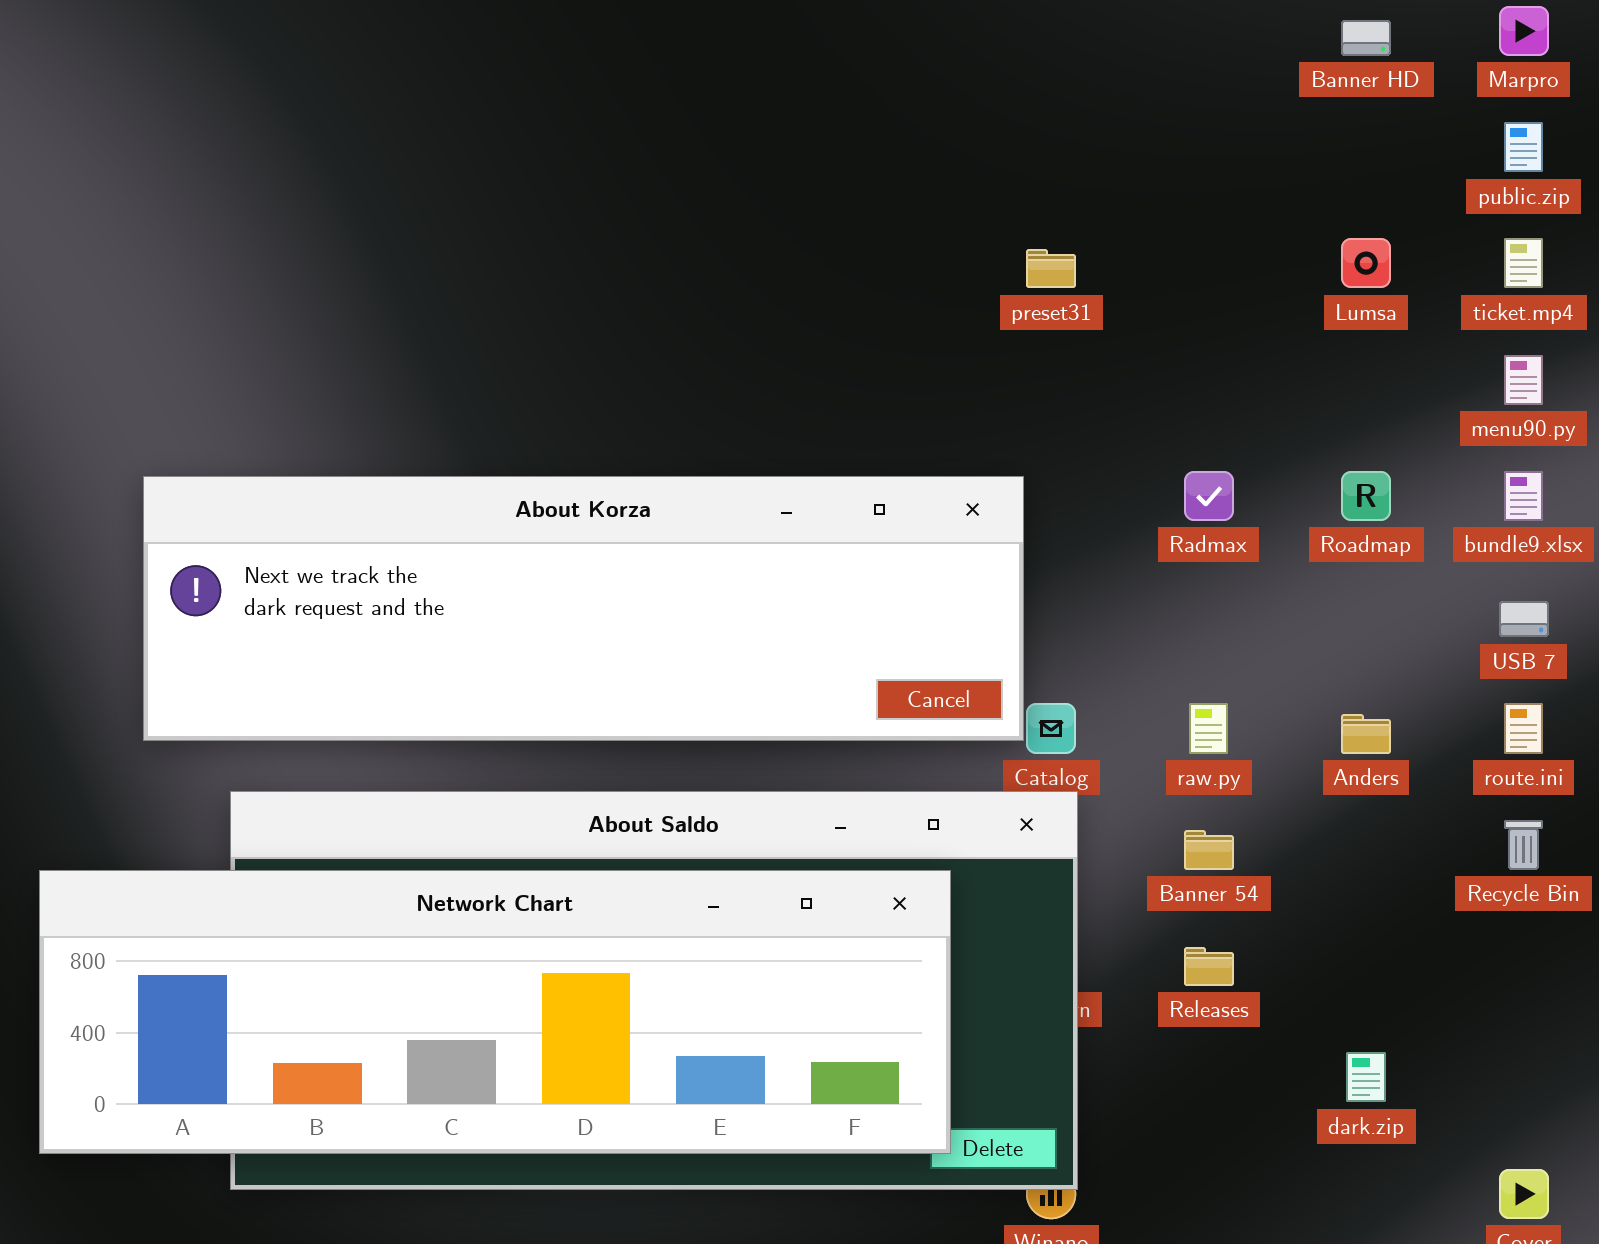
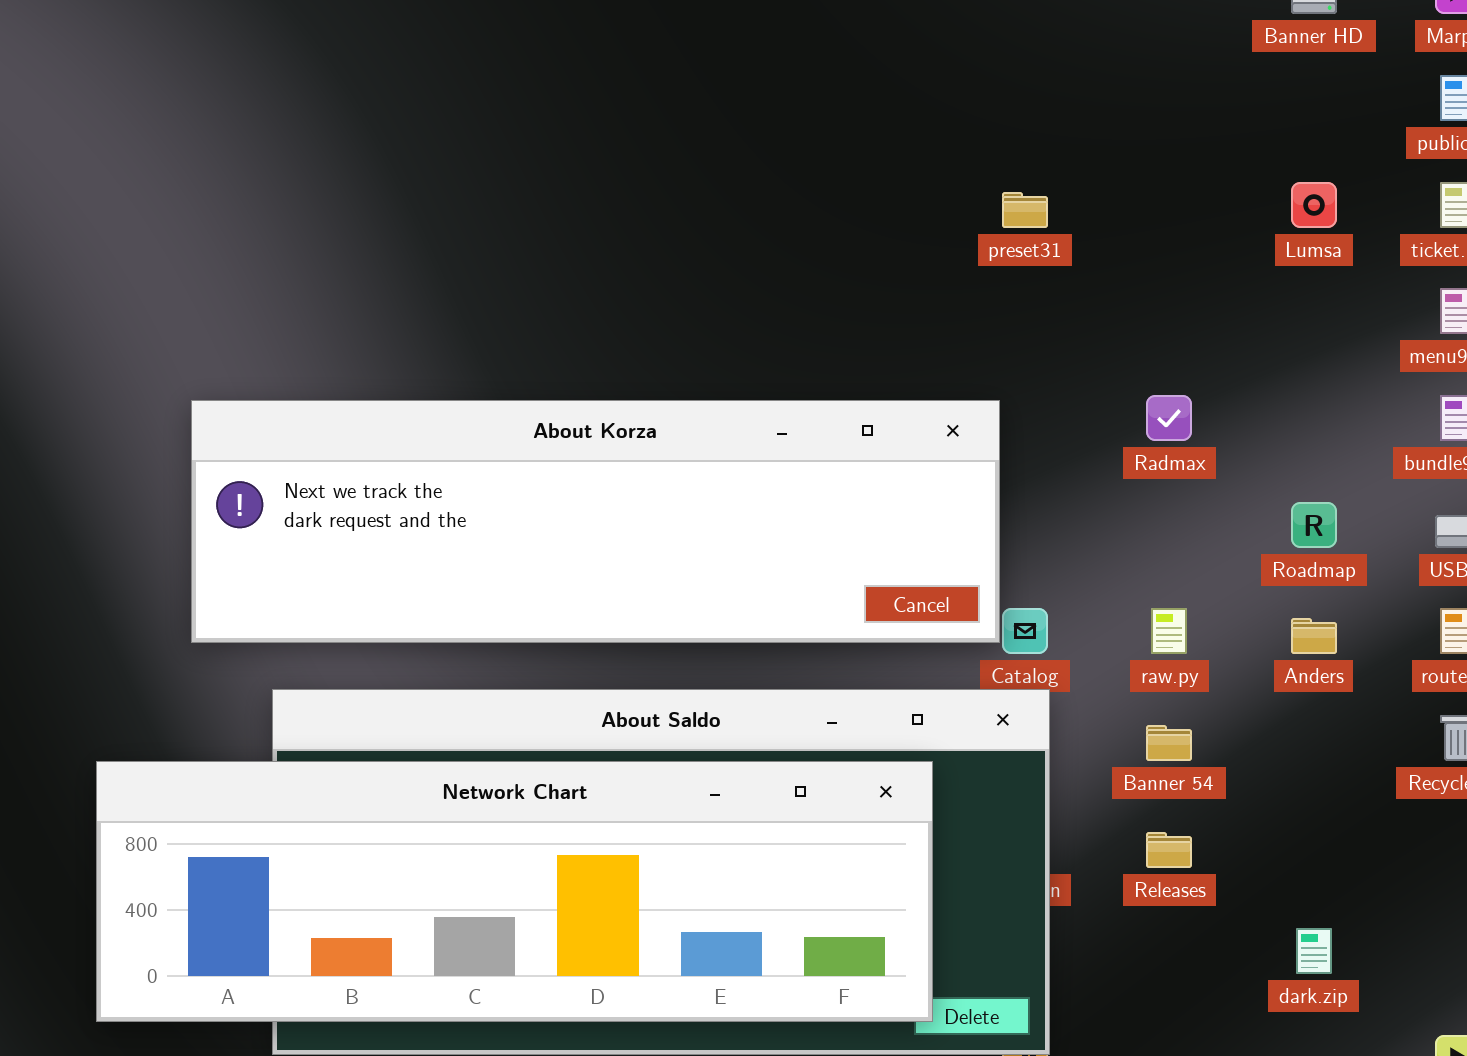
Roadmap: [1341,471,1391,521] -> [1291,502,1337,548], moved

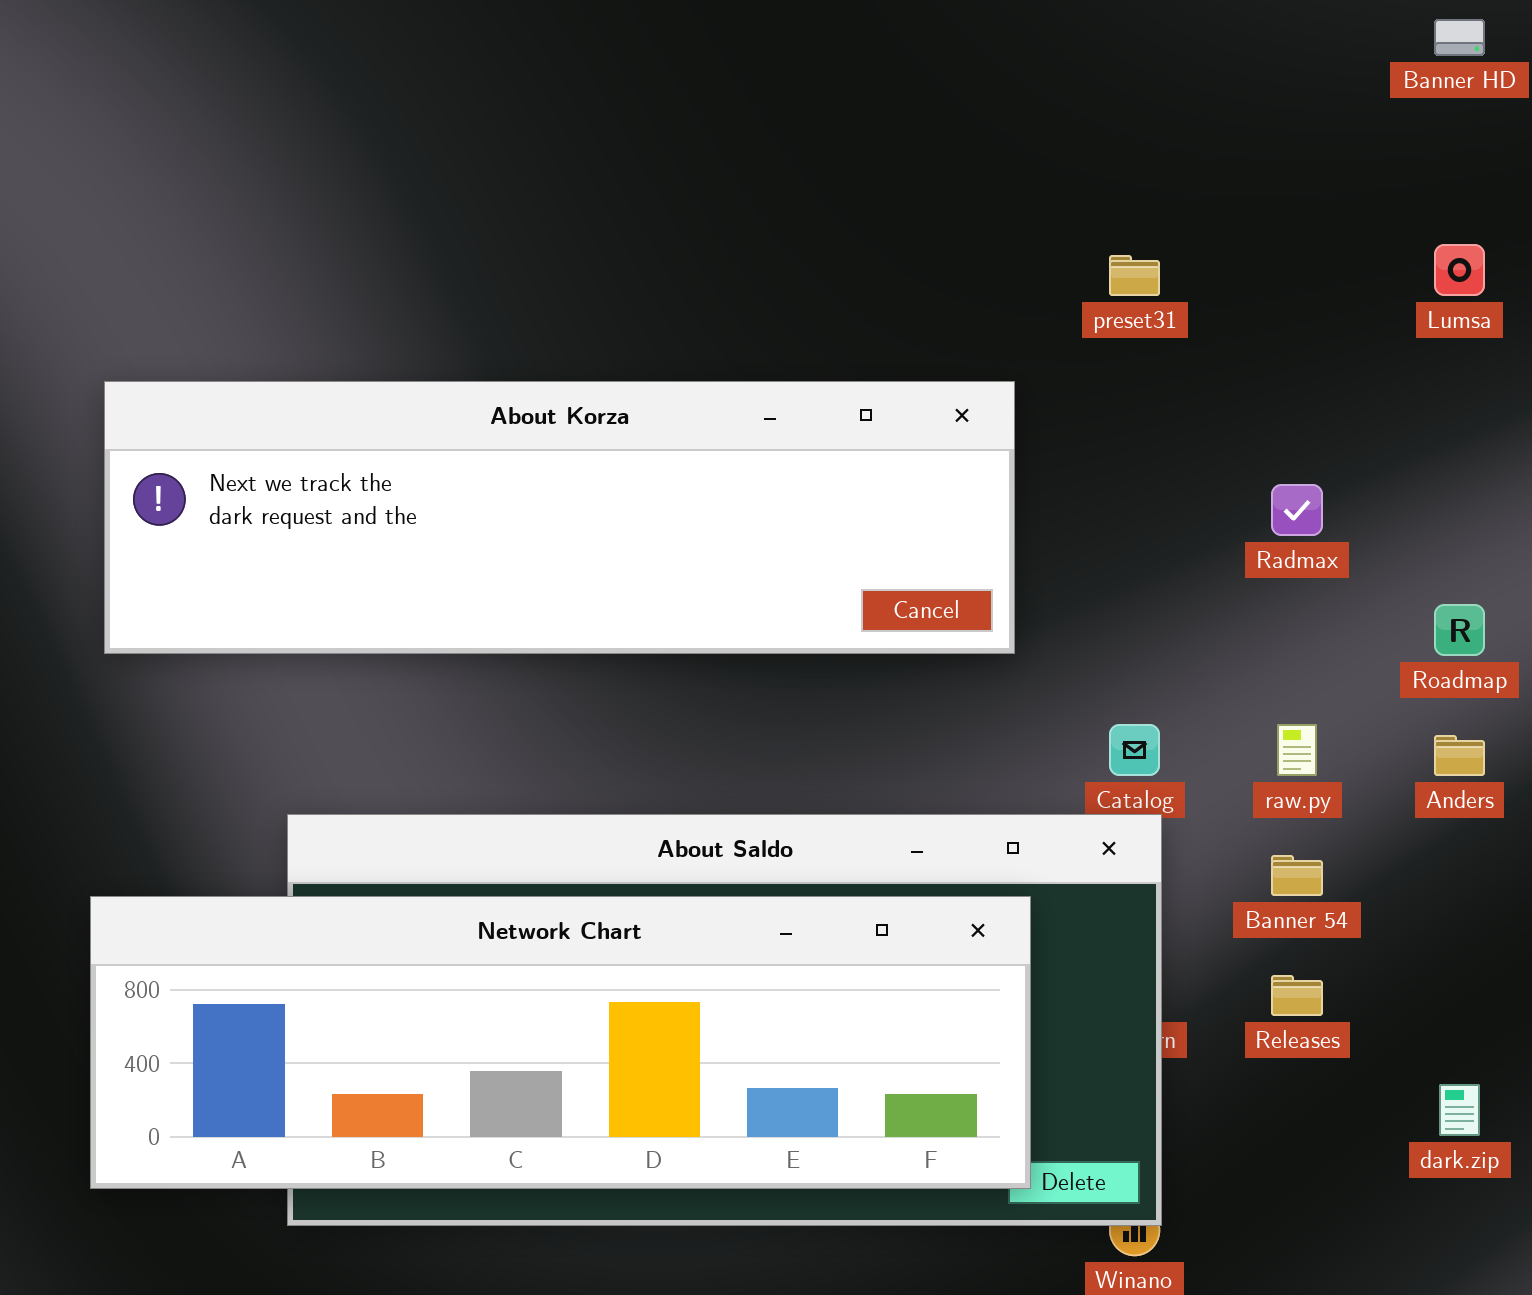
About Korza: [191,400,1000,643] -> [104,381,1015,654], moved

